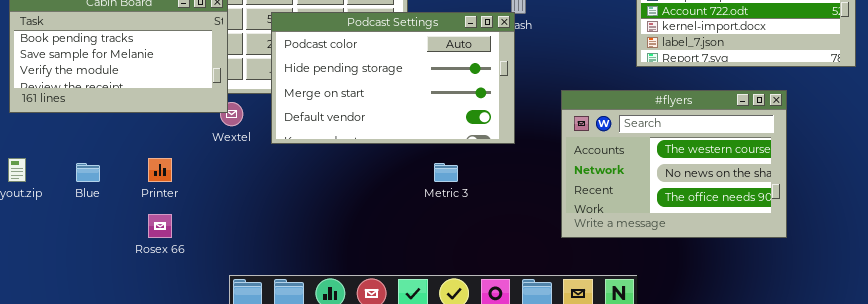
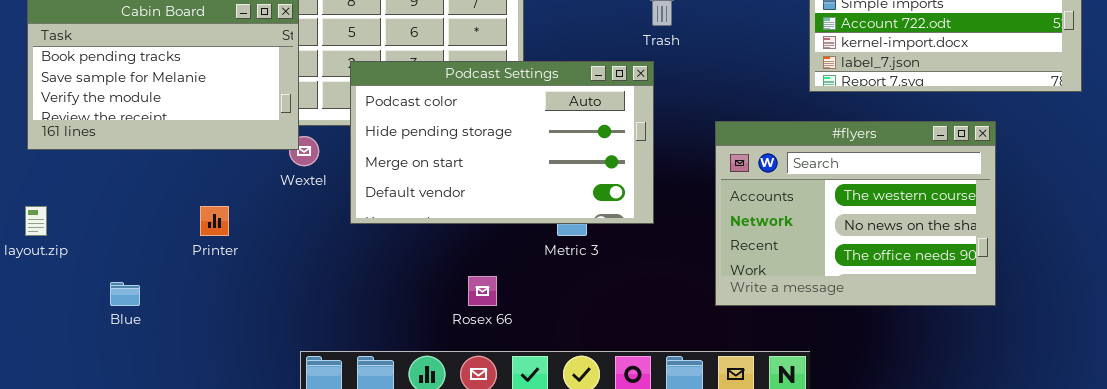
Podcast Settings: [271,12,515,144] -> [350,61,654,224], moved
Blue: [76,163,100,182] -> [110,282,140,306], moved
Rosex 66: [148,214,172,238] -> [468,276,497,306], moved

